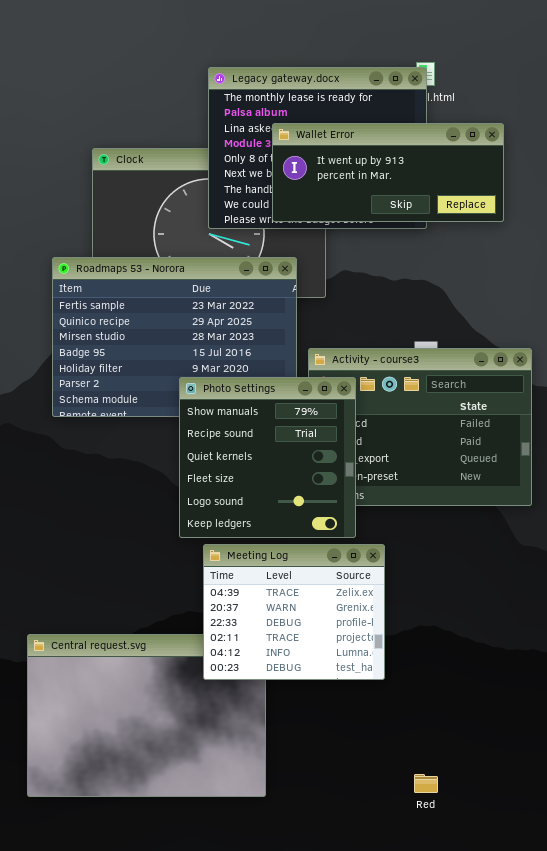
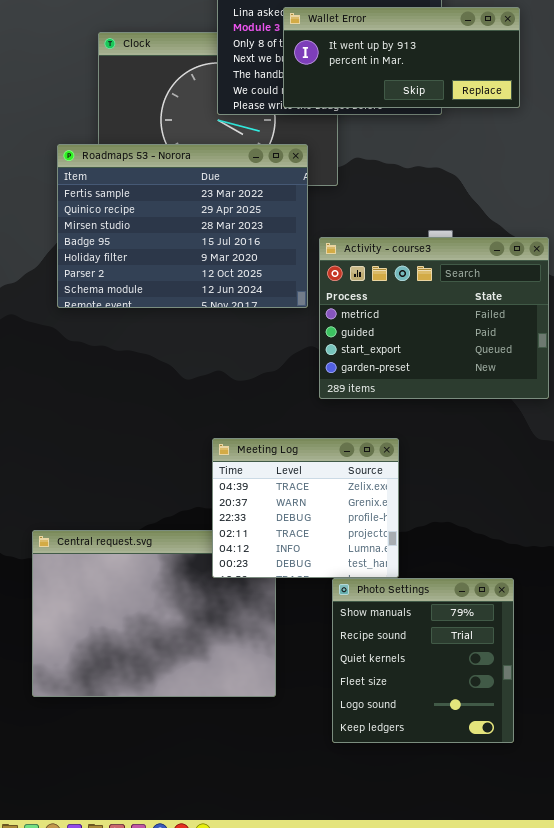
Photo Settings: [179,377,356,538] -> [332,578,514,743], moved

